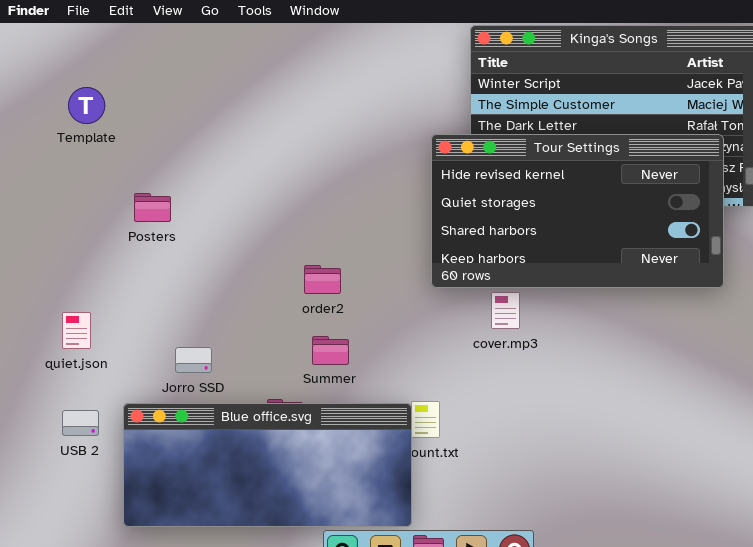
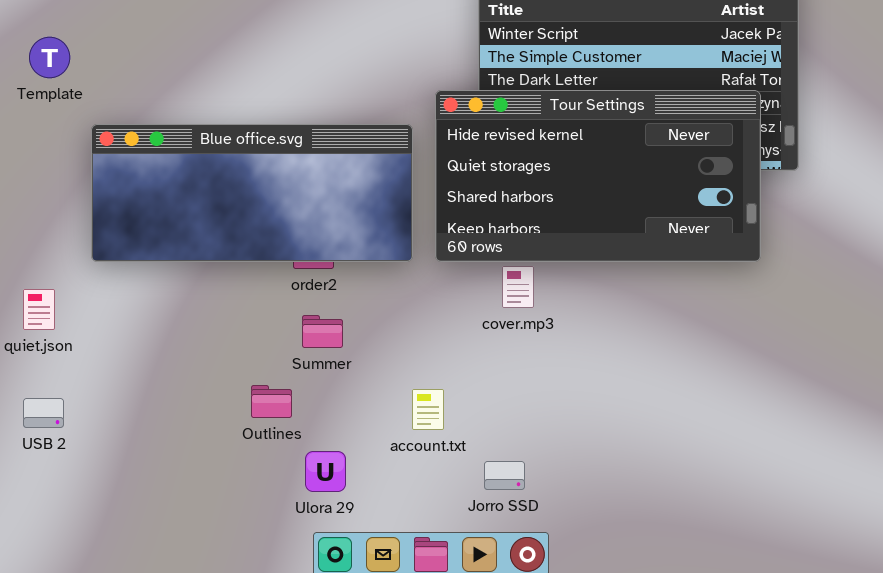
Jorro SSD: [175,347,212,373] -> [484,461,525,490], moved
Blue office.svg: [123,403,412,527] -> [91,124,413,262], moved

